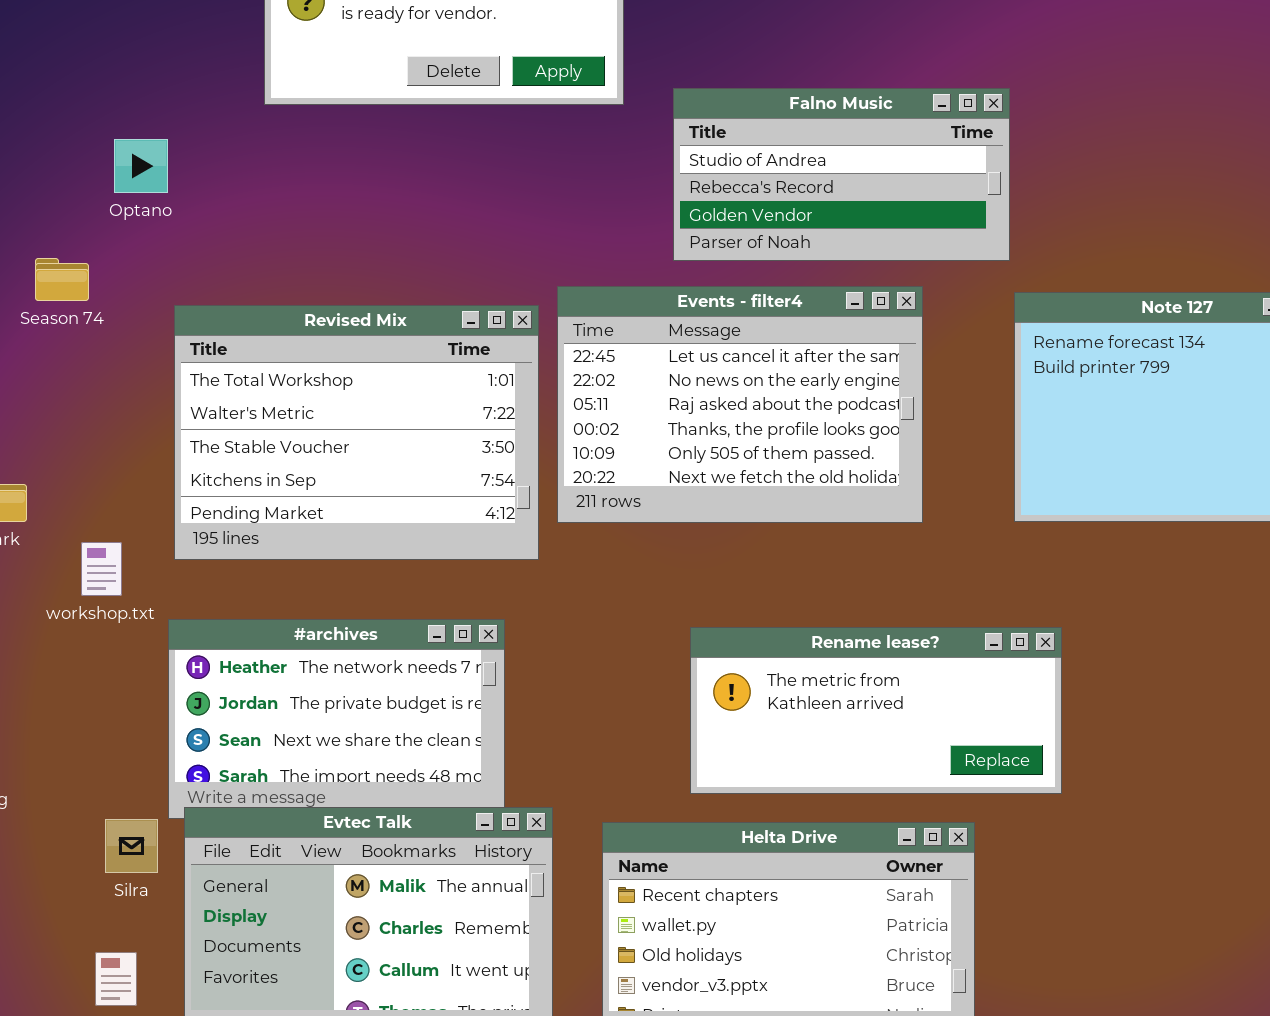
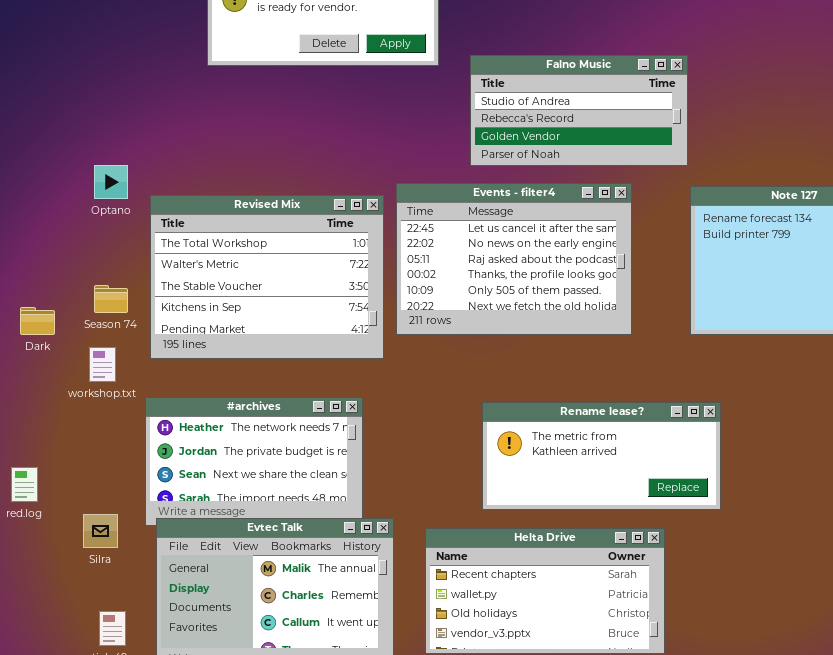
Optano: [114,139,168,193] -> [94,165,128,199], moved
Season 74: [35,258,89,301] -> [94,285,128,313], moved
Silra: [105,819,158,873] -> [83,514,118,548], moved

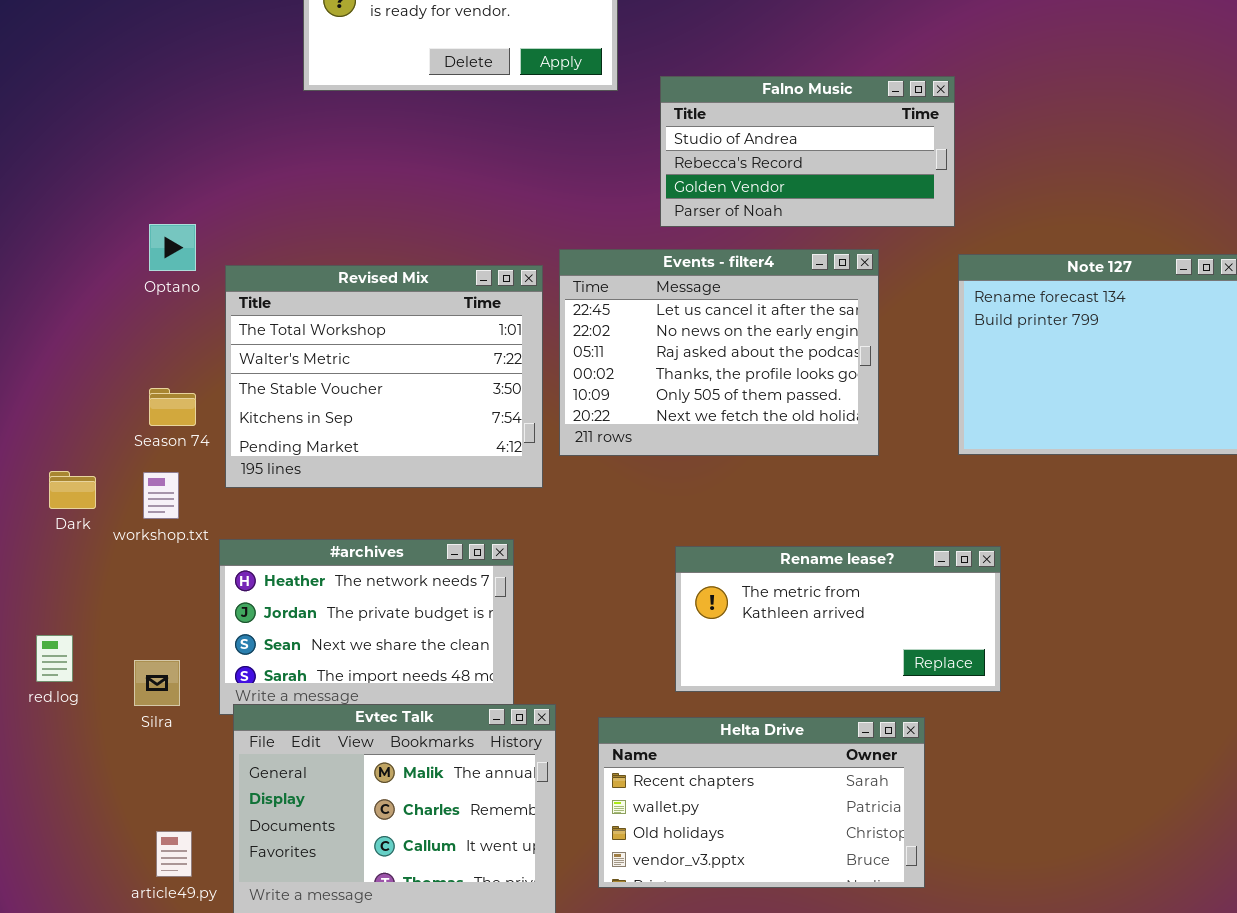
Dark: [20,307,55,335] -> [49,471,96,509], moved
Silra: [83,514,118,548] -> [134,660,180,706], moved

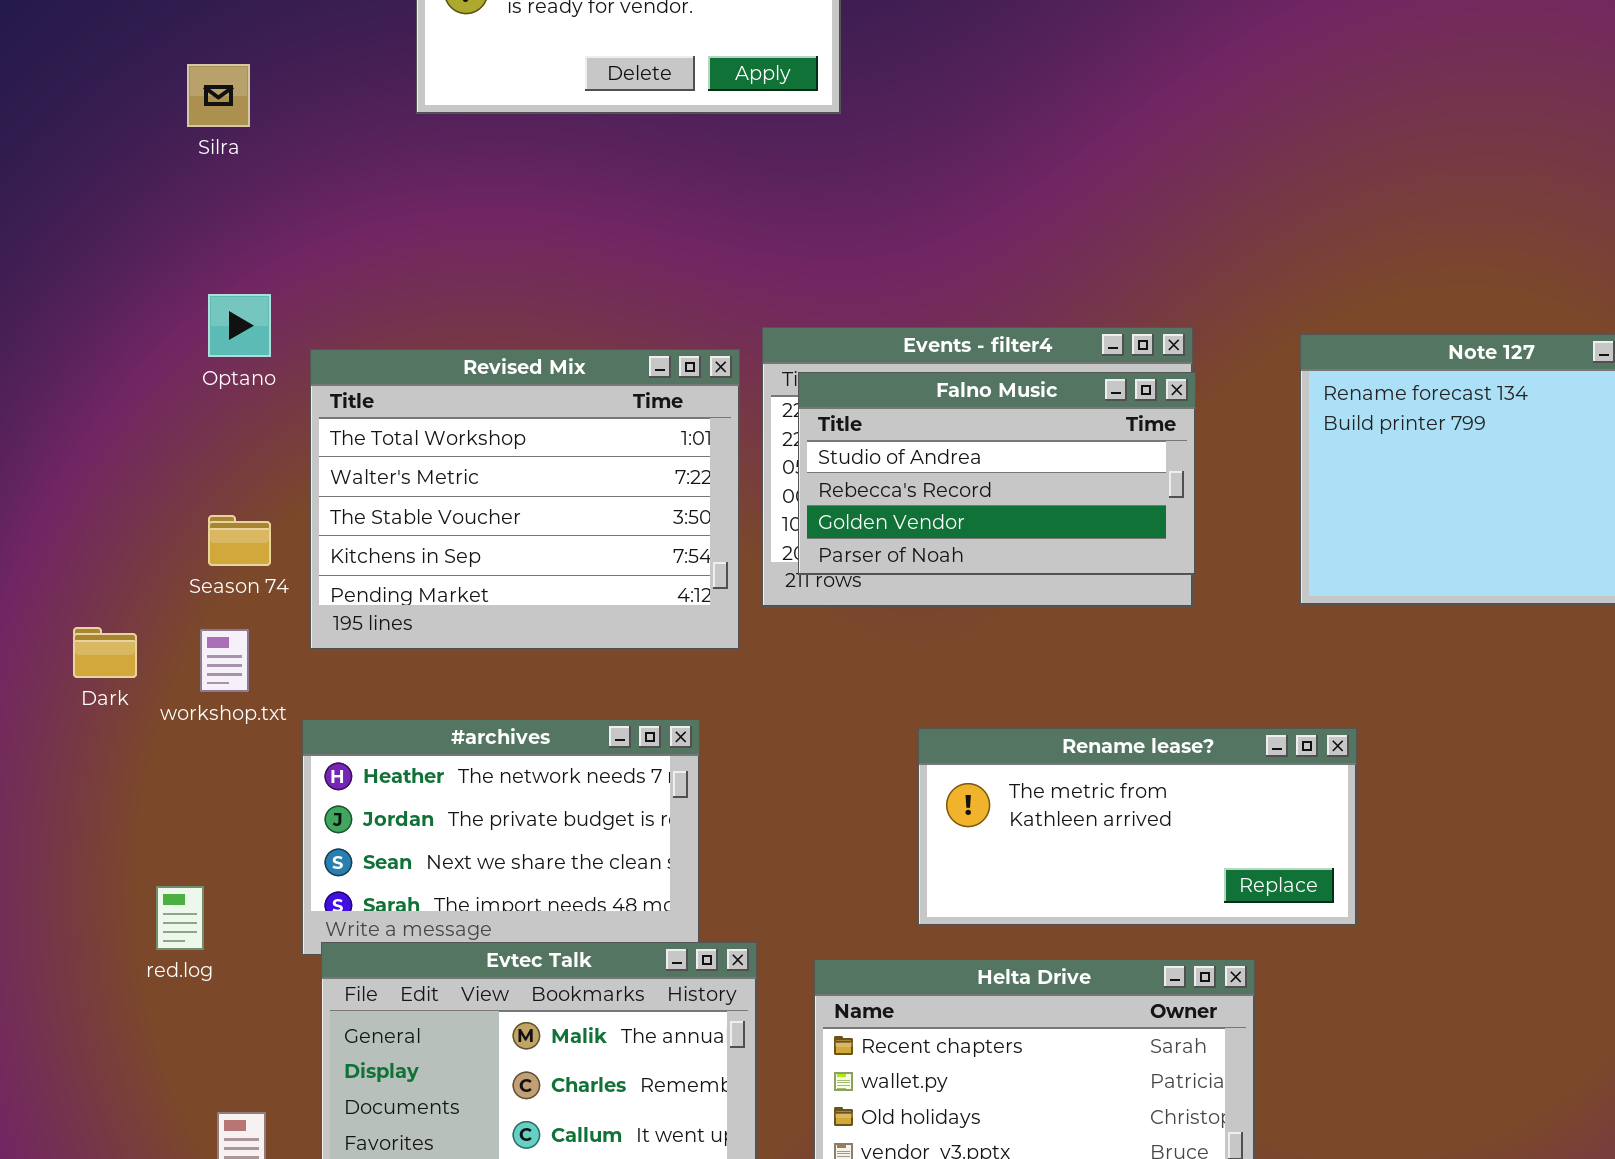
Falno Music: [660,76,955,227] -> [798,372,1196,575], moved
red.log: [36,635,73,682] -> [156,886,204,950], moved
Silra: [134,660,180,706] -> [187,64,250,127], moved

